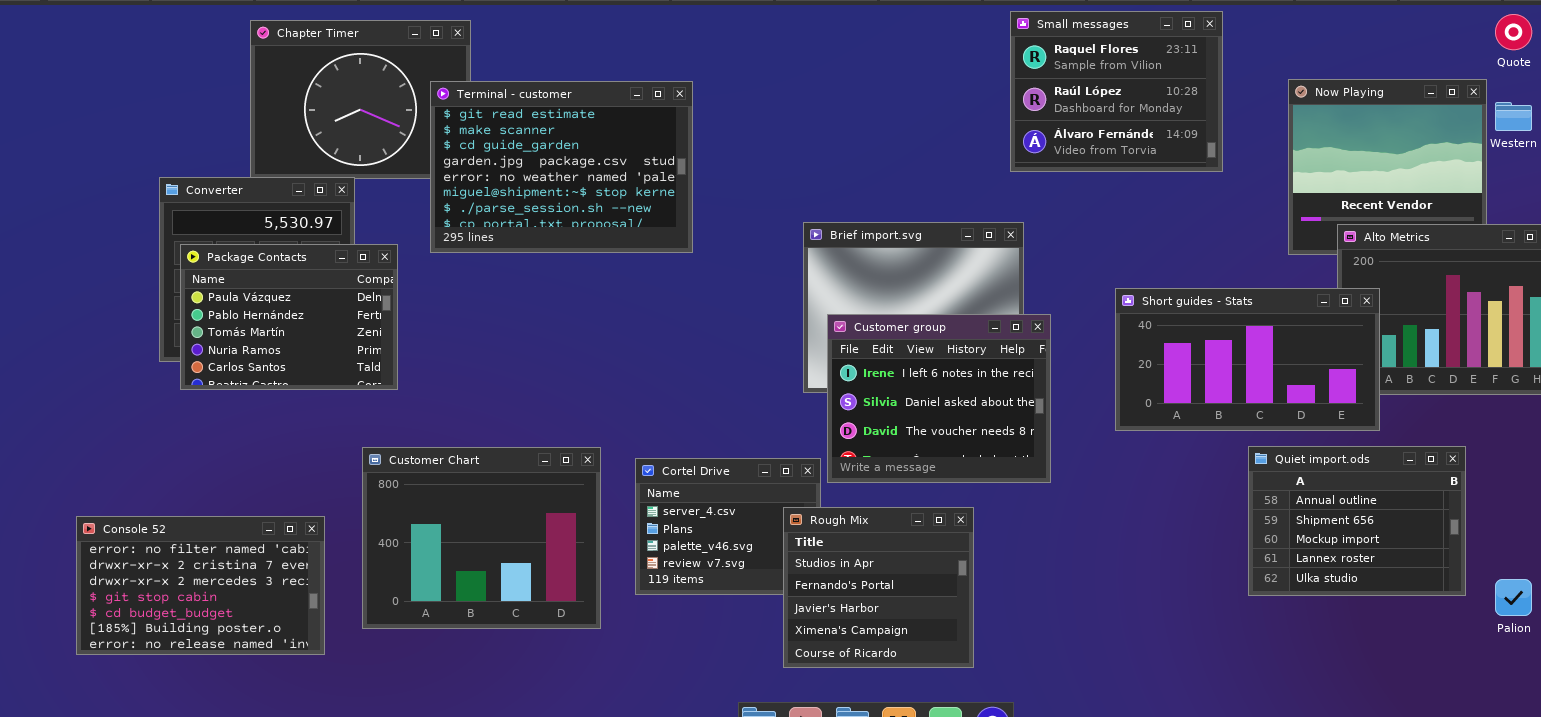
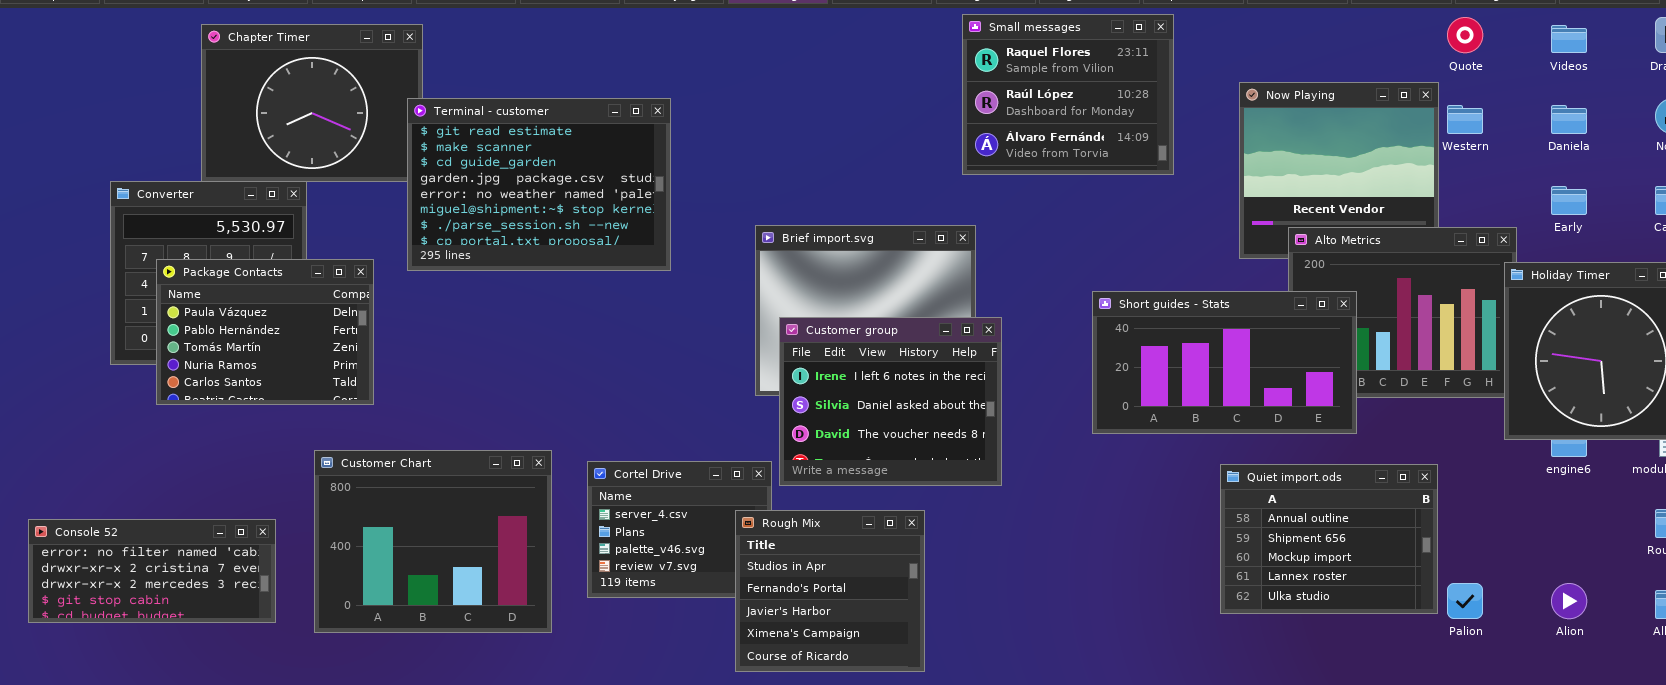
Terminal - customer: [430,81,693,253] -> [407,98,671,271], moved
Package Contacts: [180,244,398,390] -> [156,259,374,405], moved
Short guides - Stats: [1115,288,1380,431] -> [1092,291,1357,434], moved
Quiet import.ods: [1248,446,1466,596] -> [1220,464,1438,614], moved
Console 52: [76,516,325,655] -> [28,519,276,623], resized

